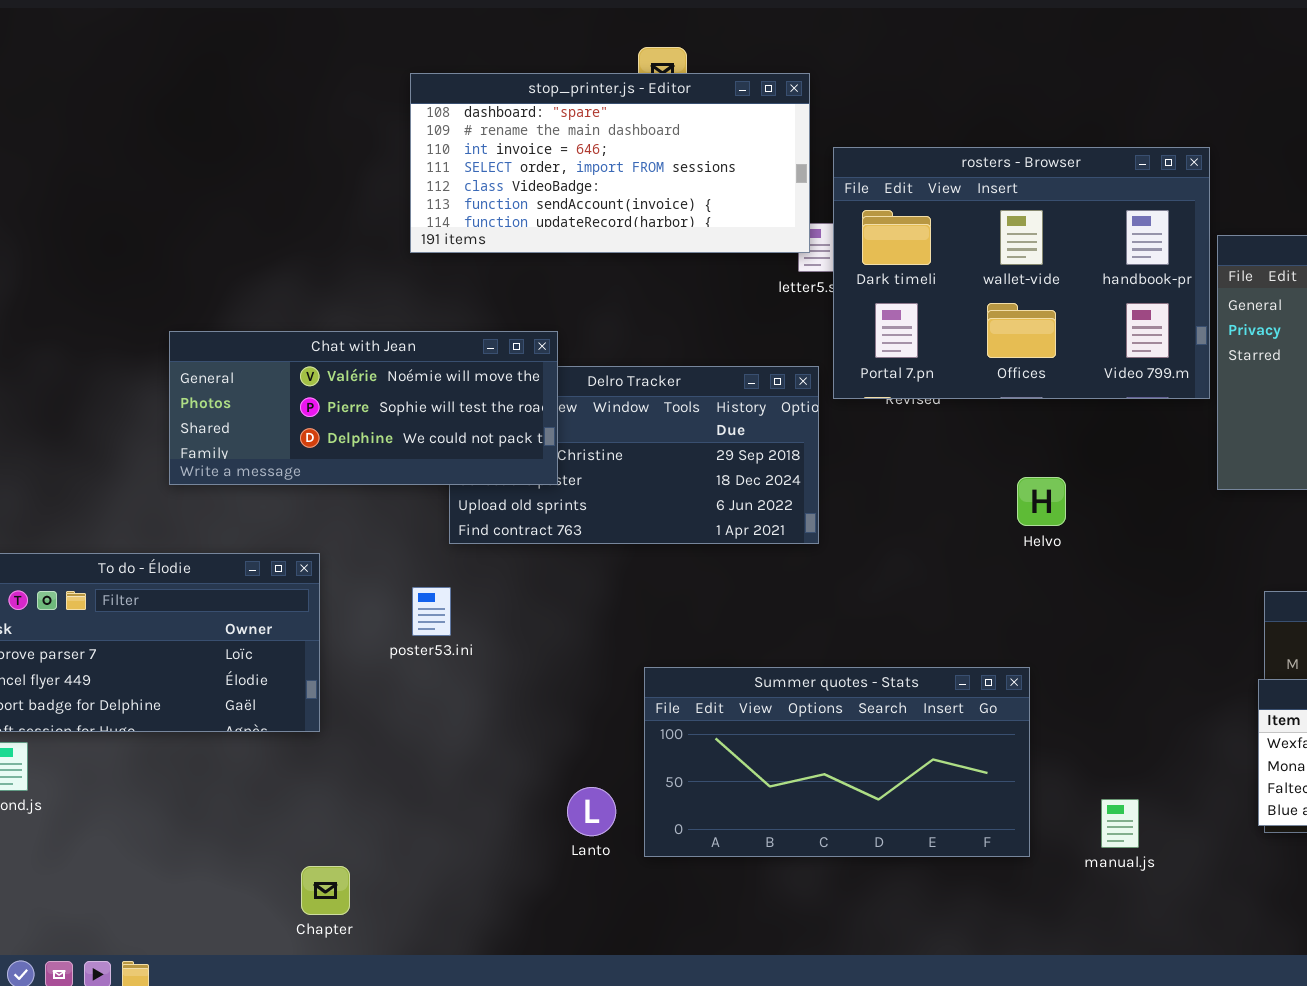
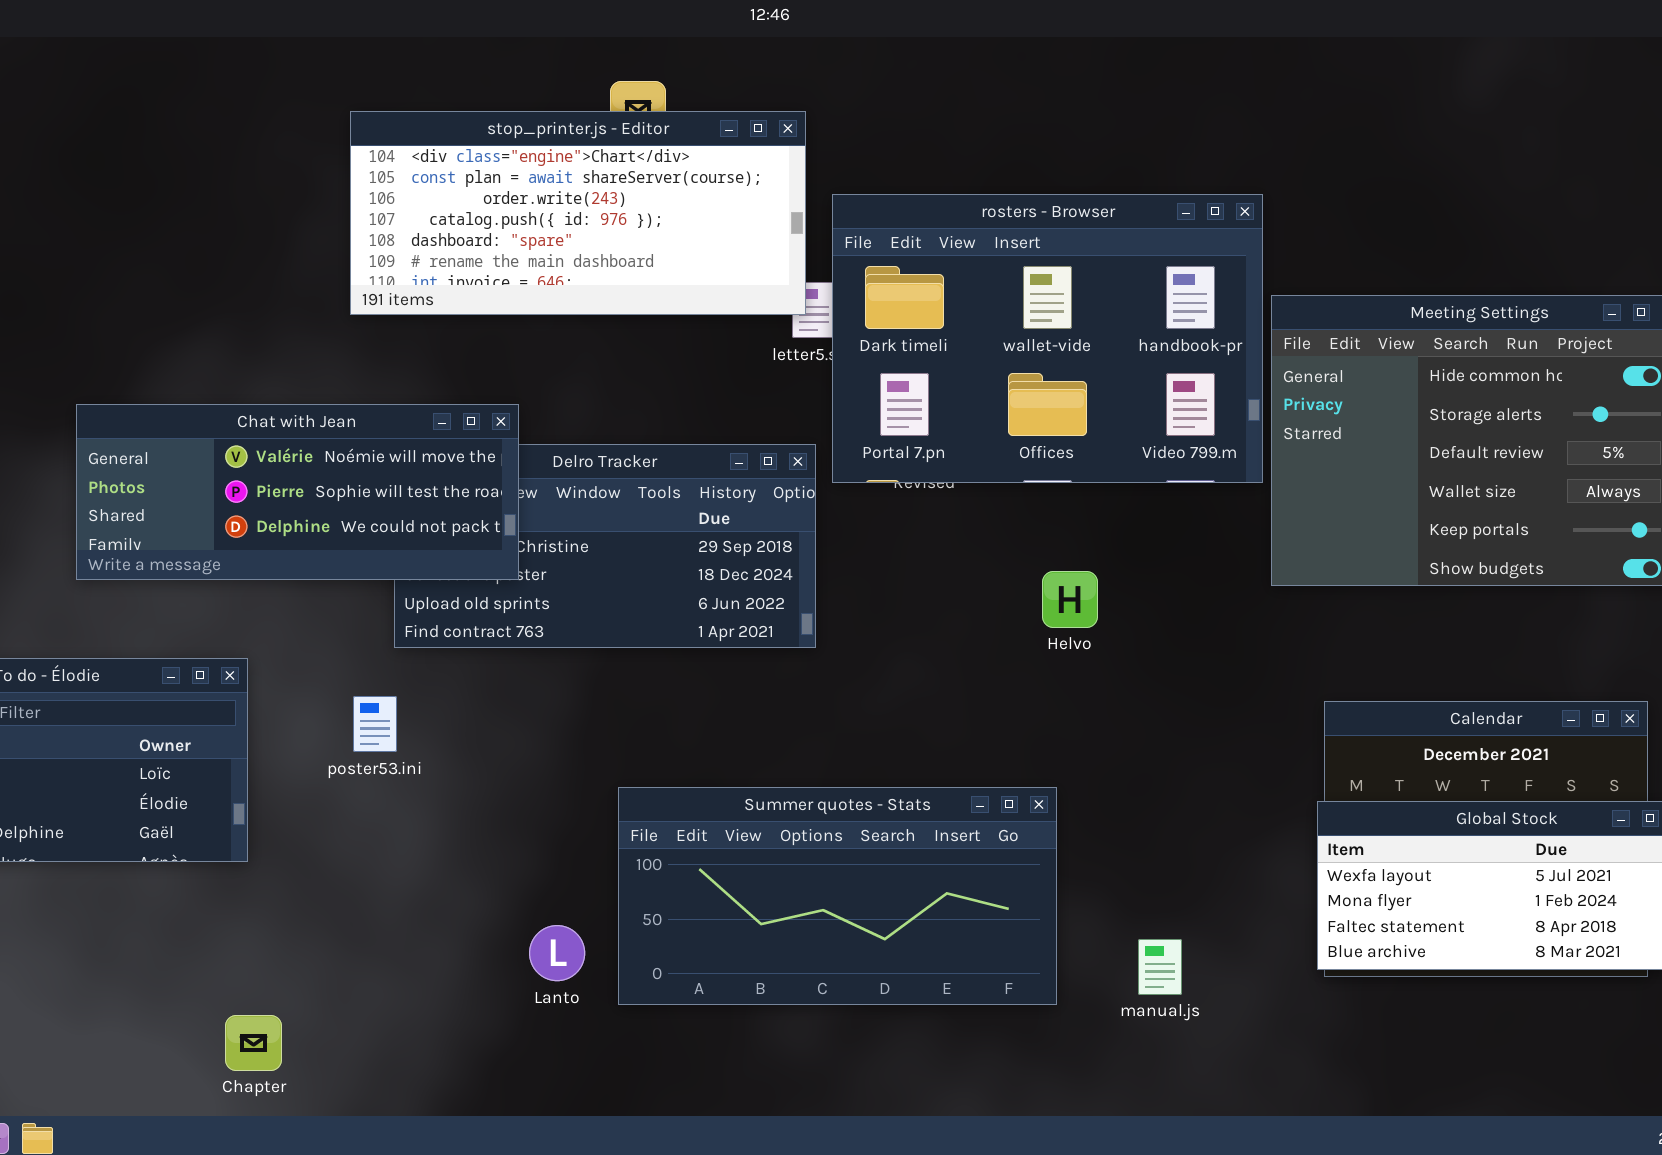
stop_printer.js - Editor: [410,73,810,253] -> [350,111,806,315], scrolled up 4 rows

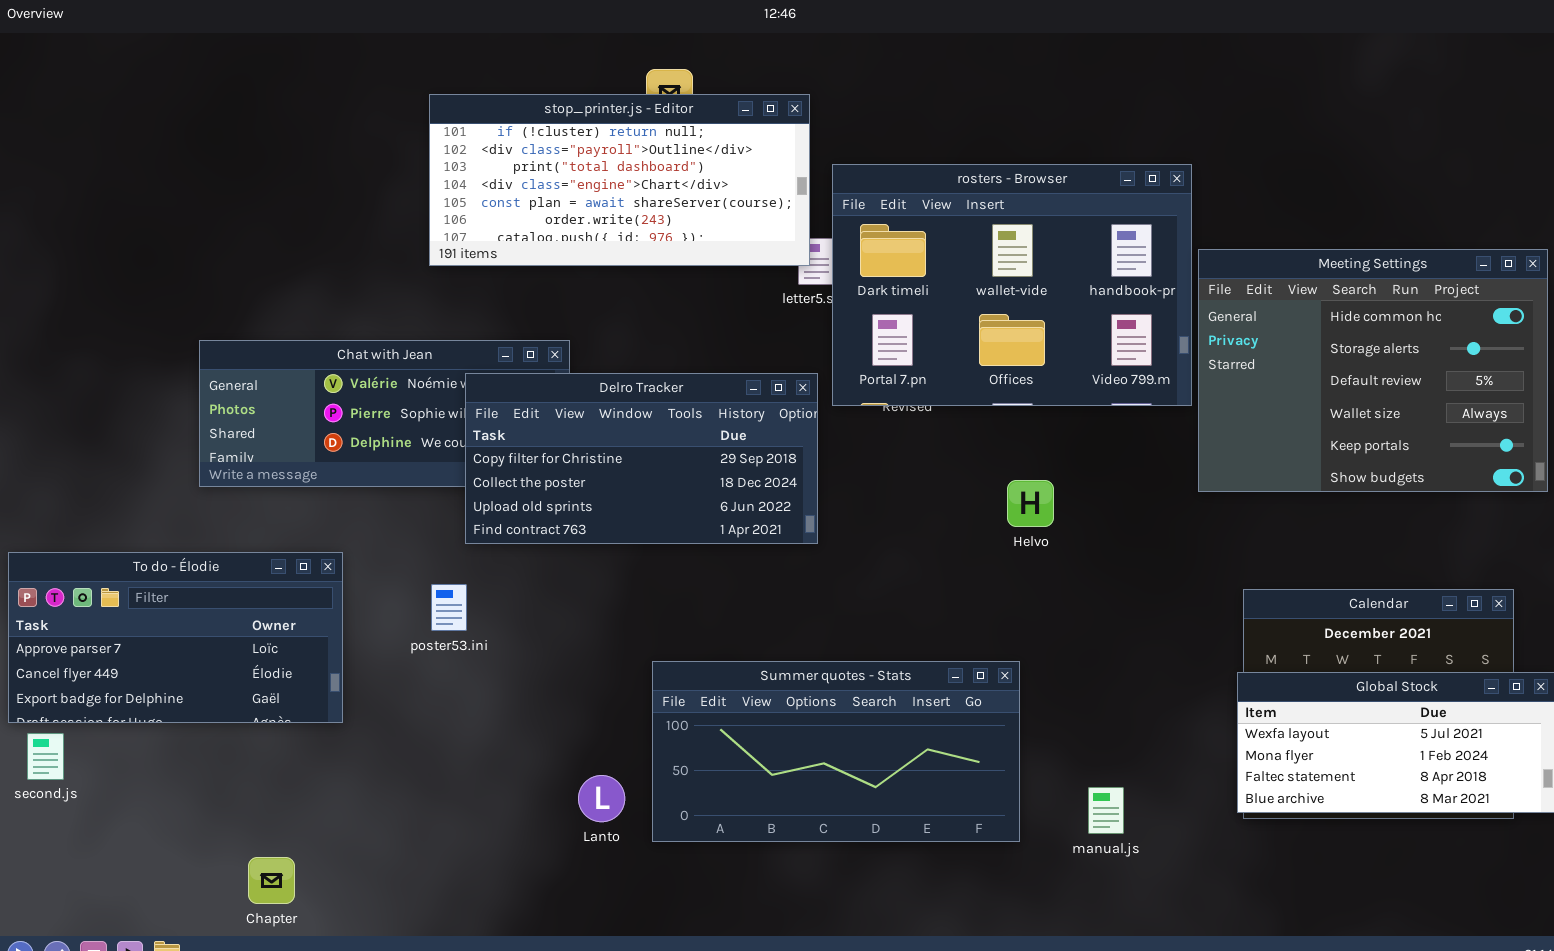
stop_printer.js - Editor: [350,111,806,315] -> [429,94,810,266], scrolled up 3 rows
Delro Tracker: [394,444,816,648] -> [465,373,818,544], raised
Chapter: [225,1015,282,1071] -> [248,857,295,904], moved

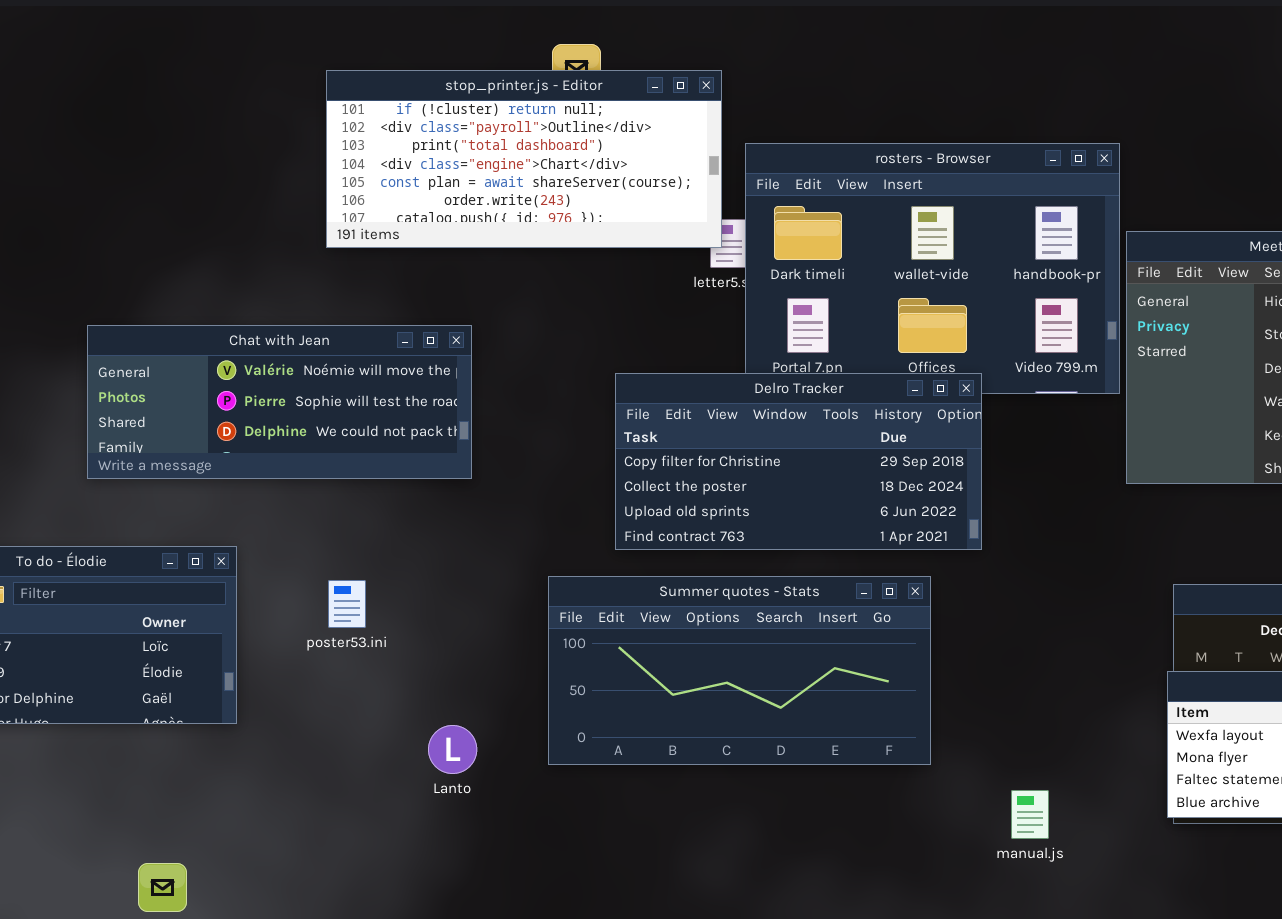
Delro Tracker: [465,373,818,544] -> [615,373,982,550], moved
Summer quotes - Stats: [652,661,1020,842] -> [548,576,931,765], moved
Lanto: [578,775,625,822] -> [428,725,477,774], moved

